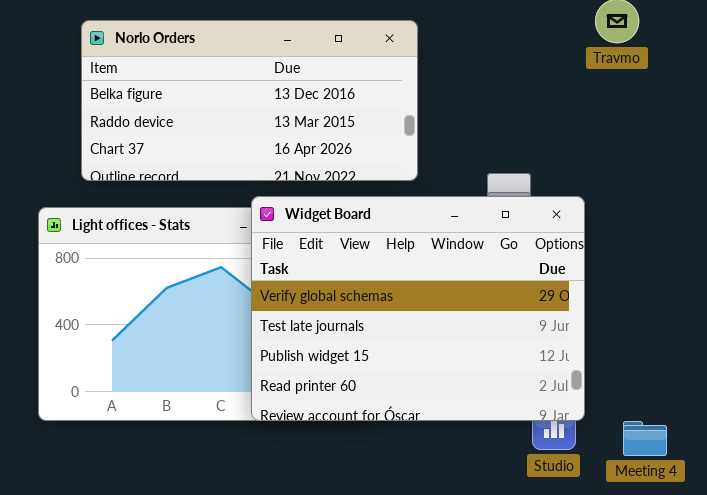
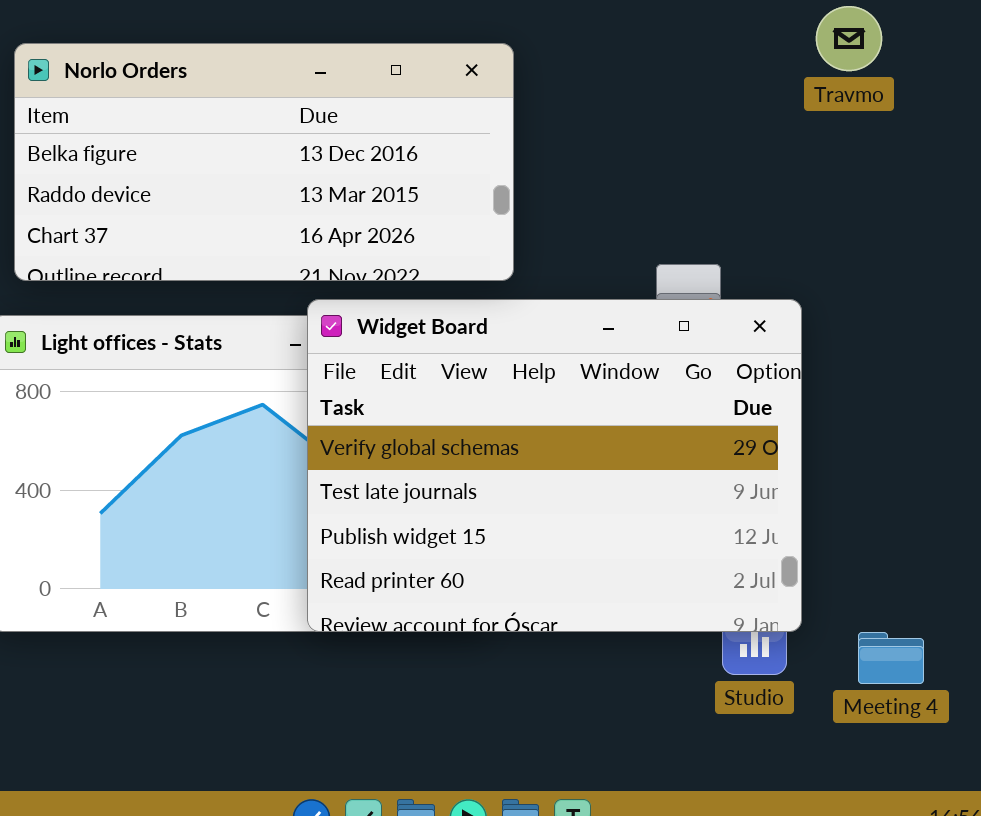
Norlo Orders: [81,20,418,181] -> [14,43,514,281], moved

